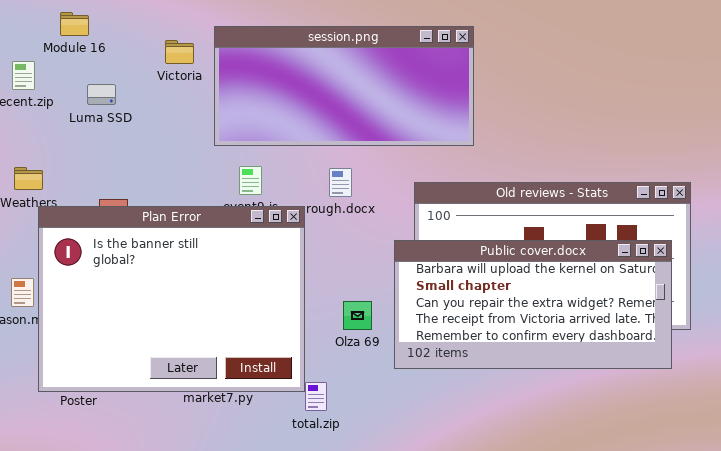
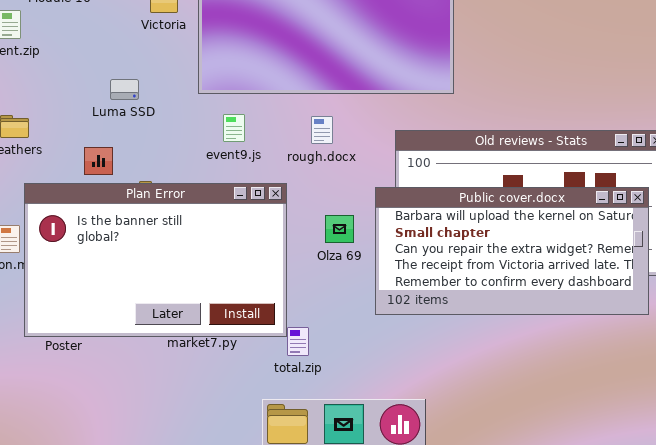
Luma SSD: [87,84,116,105] -> [110,79,139,100], moved
Plan Error: [38,206,305,392] -> [24,183,287,337], resized
Olza 69: [343,301,372,330] -> [325,215,354,243], moved

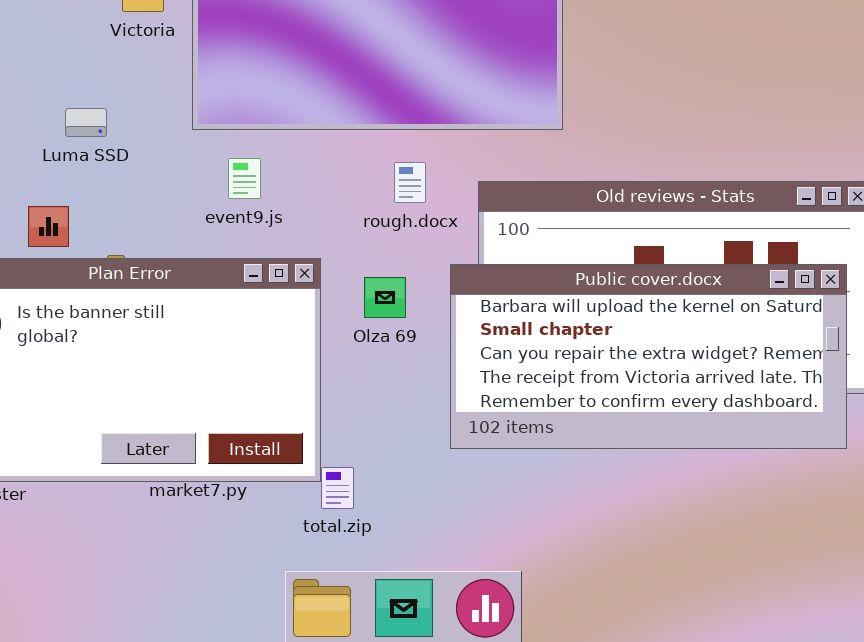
rough.docx: [311,116,333,144] -> [394,162,426,203], moved
Olza 69: [325,215,354,243] -> [364,277,406,318], moved

